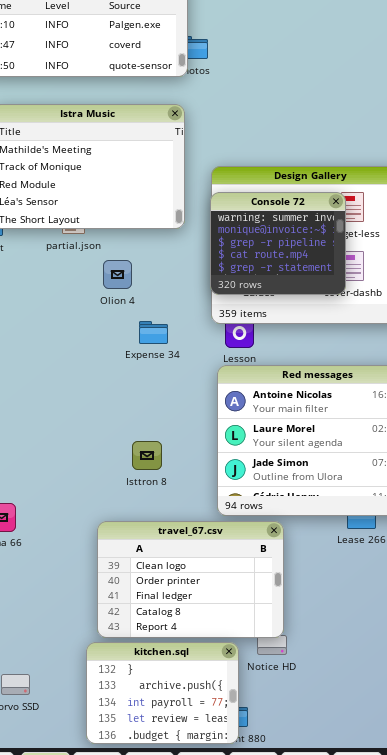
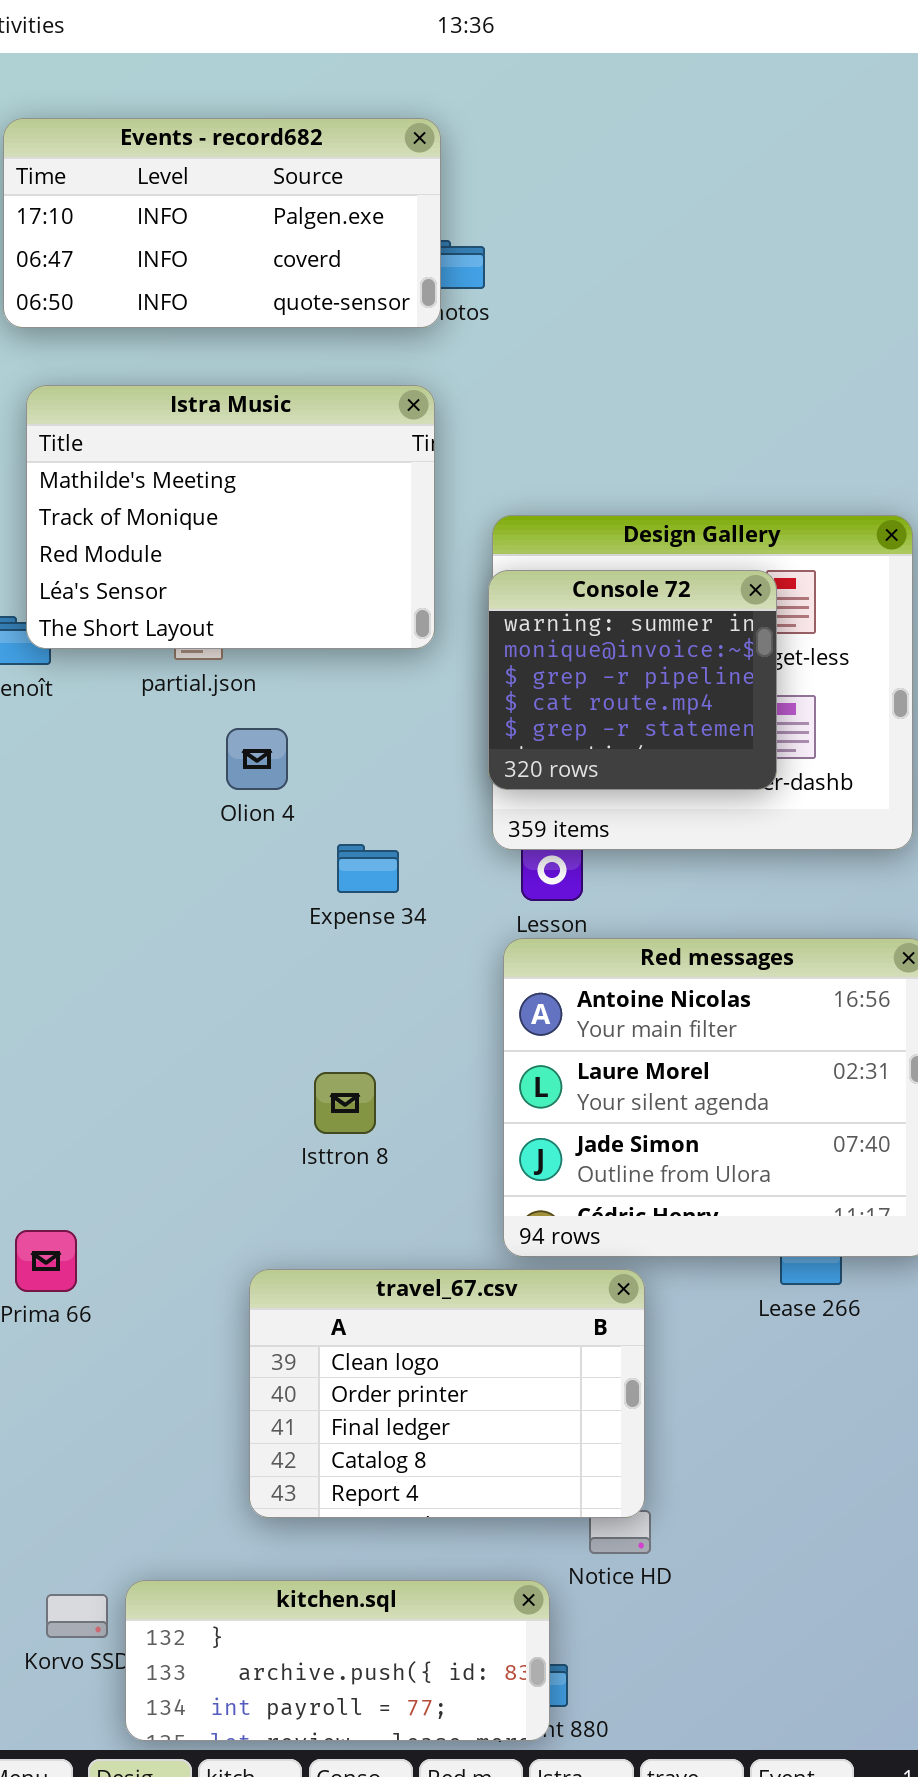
Olion 4: [103,260,132,289] -> [226,728,288,790], moved
Isttron 8: [132,441,162,470] -> [314,1072,376,1134], moved
kitchen.sql: [86,642,239,744] -> [125,1580,550,1741], resized

